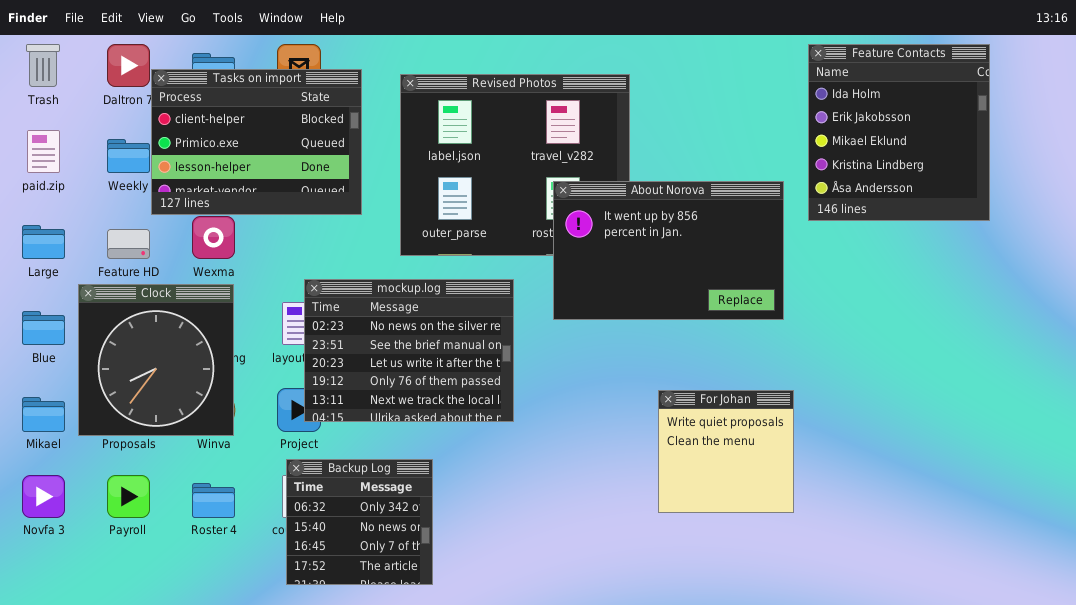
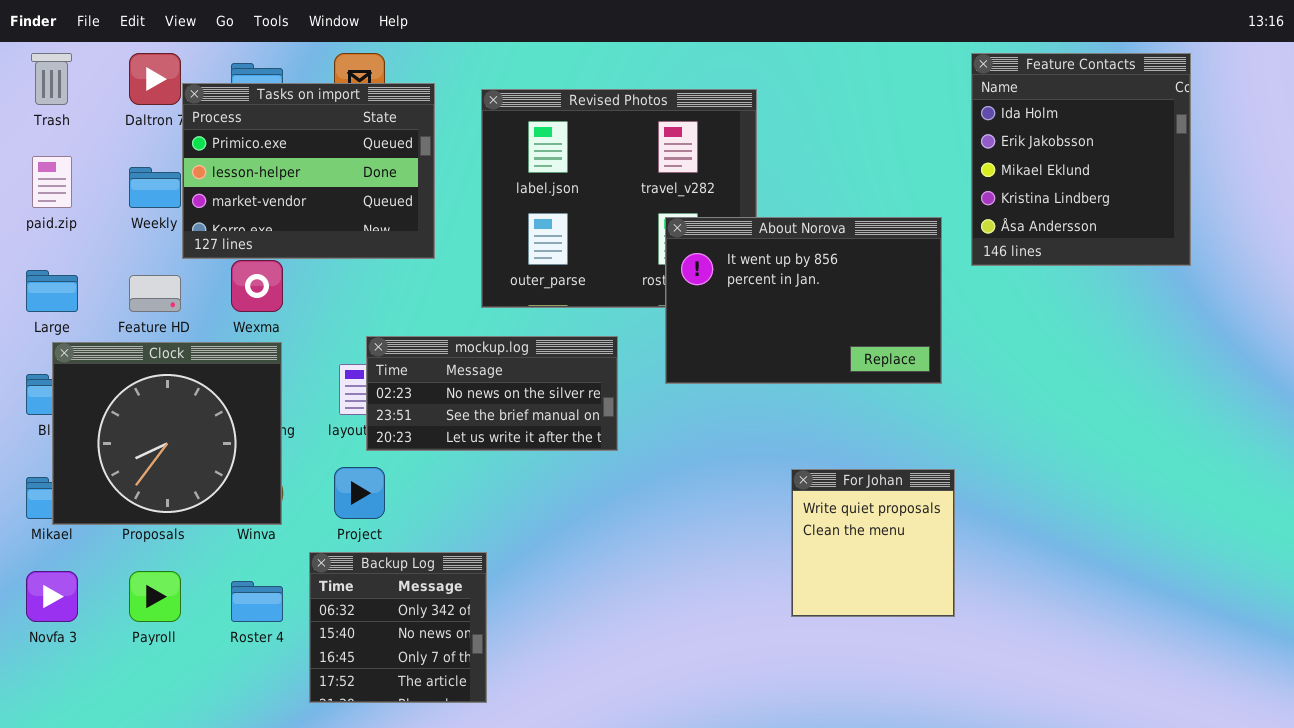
Tasks on import: [151,69,362,215] -> [182,83,435,259], scrolled down 1 row
mockup.log: [304,279,514,422] -> [366,336,618,451], resized
Clock: [78,284,234,436] -> [52,342,282,525], resized
Backup Log: [286,459,433,585] -> [309,552,487,703], moved

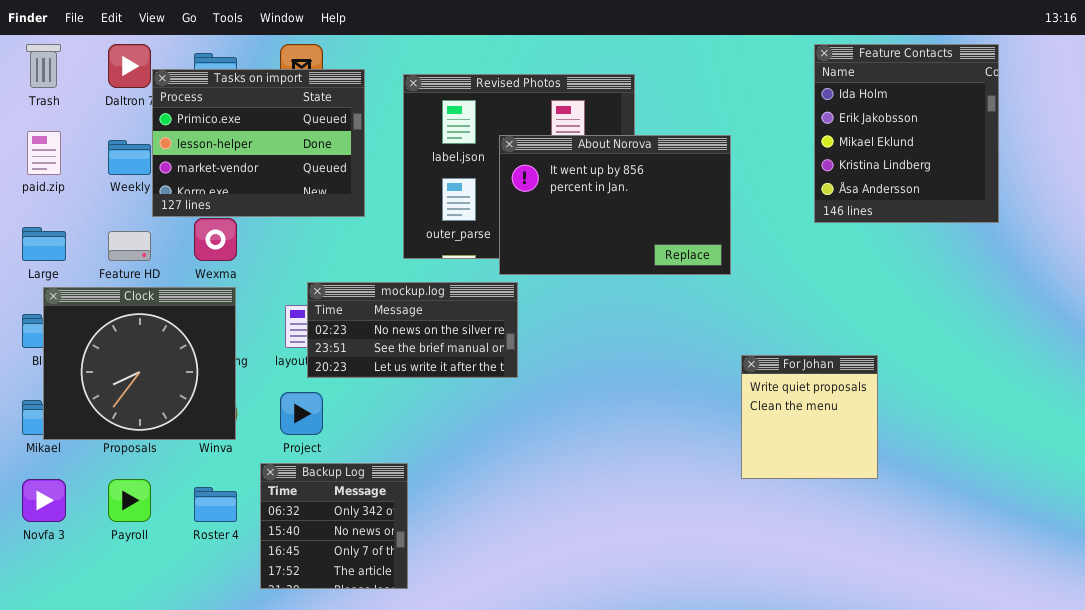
About Norova: [665,217,942,384] -> [499,135,731,275], moved
For Johan: [791,469,955,617] -> [741,355,878,479], moved

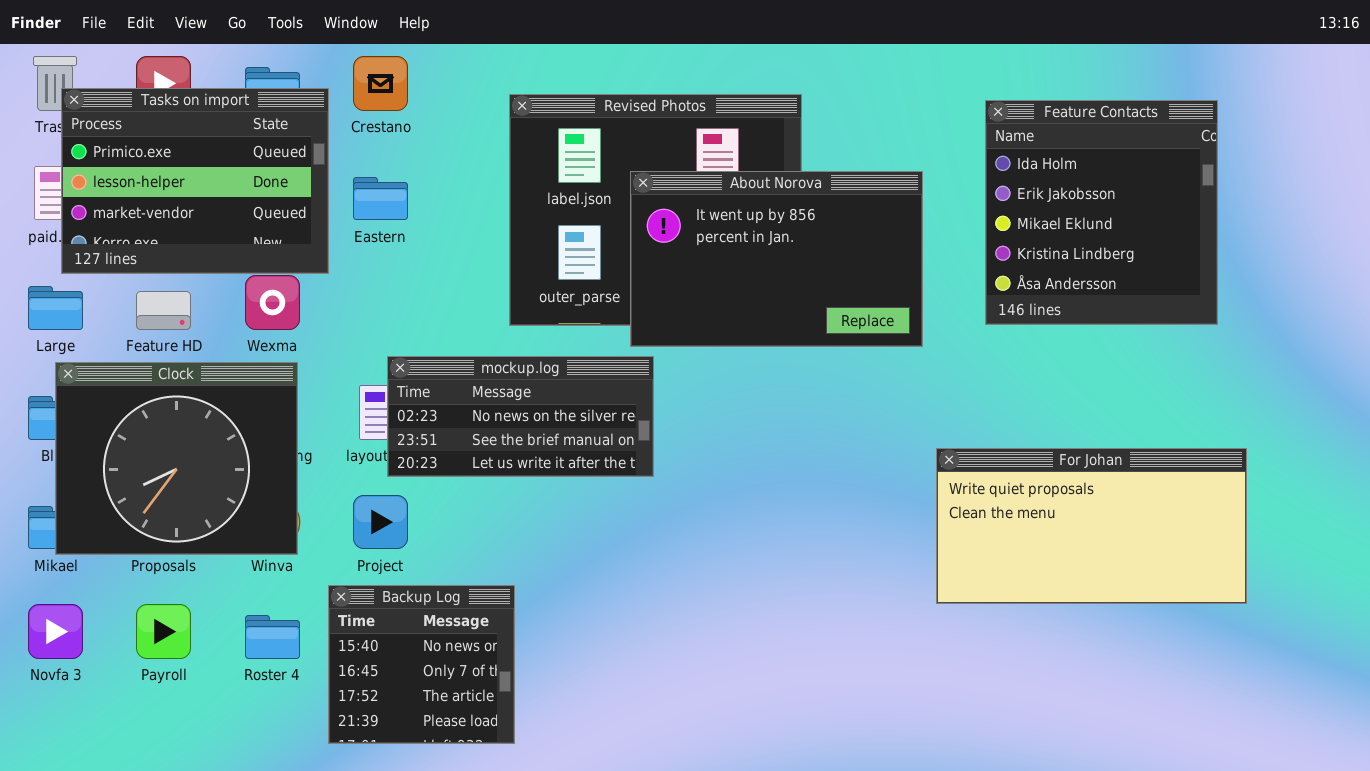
Feature Contacts: [814,44,999,223] -> [985,100,1218,325], moved
Tasks on import: [152,69,365,217] -> [61,88,329,274], moved
For Johan: [741,355,878,479] -> [936,448,1247,604], resized
Backup Log: [260,463,408,589] -> [328,585,515,744], scrolled down 1 row

